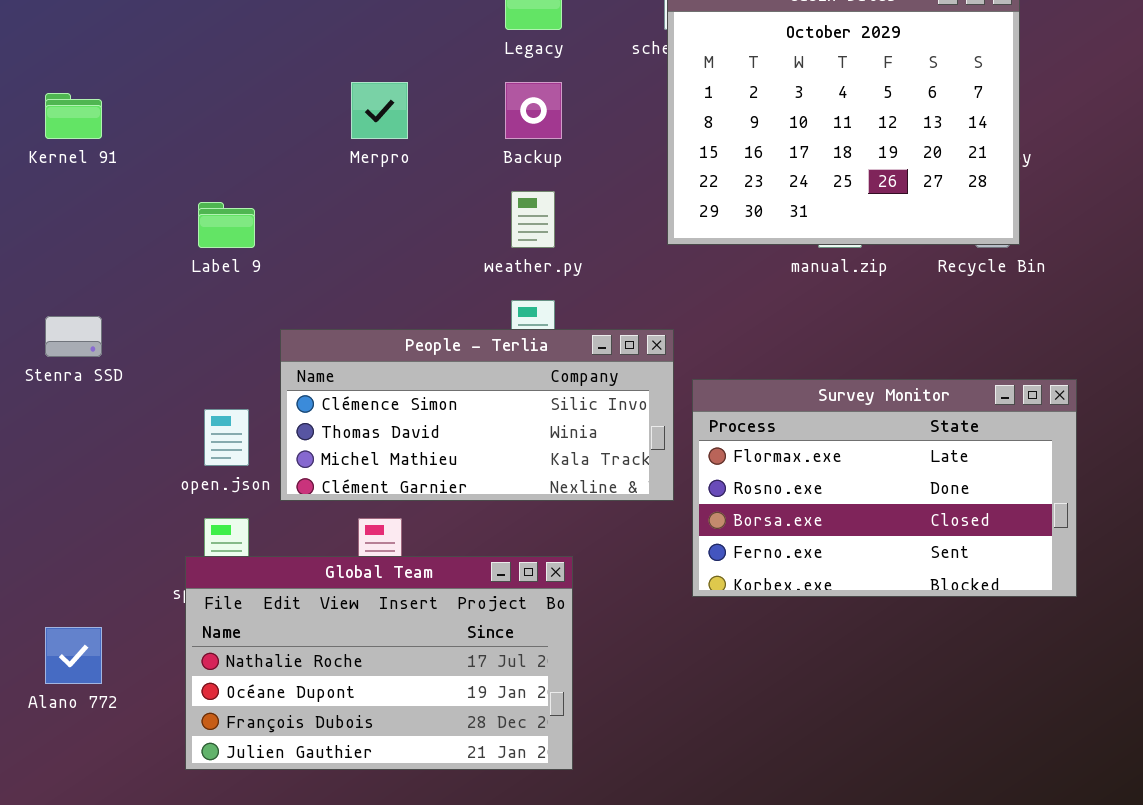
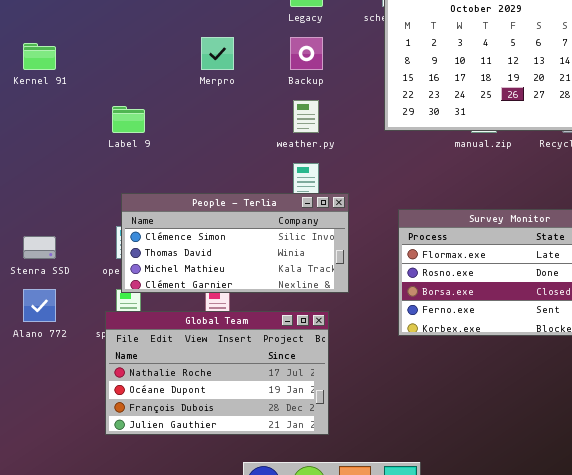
Stenra SSD: [45,316,102,357] -> [23,236,56,259], moved
People - Terlia: [280,329,674,501] -> [121,193,349,293], moved
Alano 772: [45,627,102,684] -> [23,289,56,322], moved

